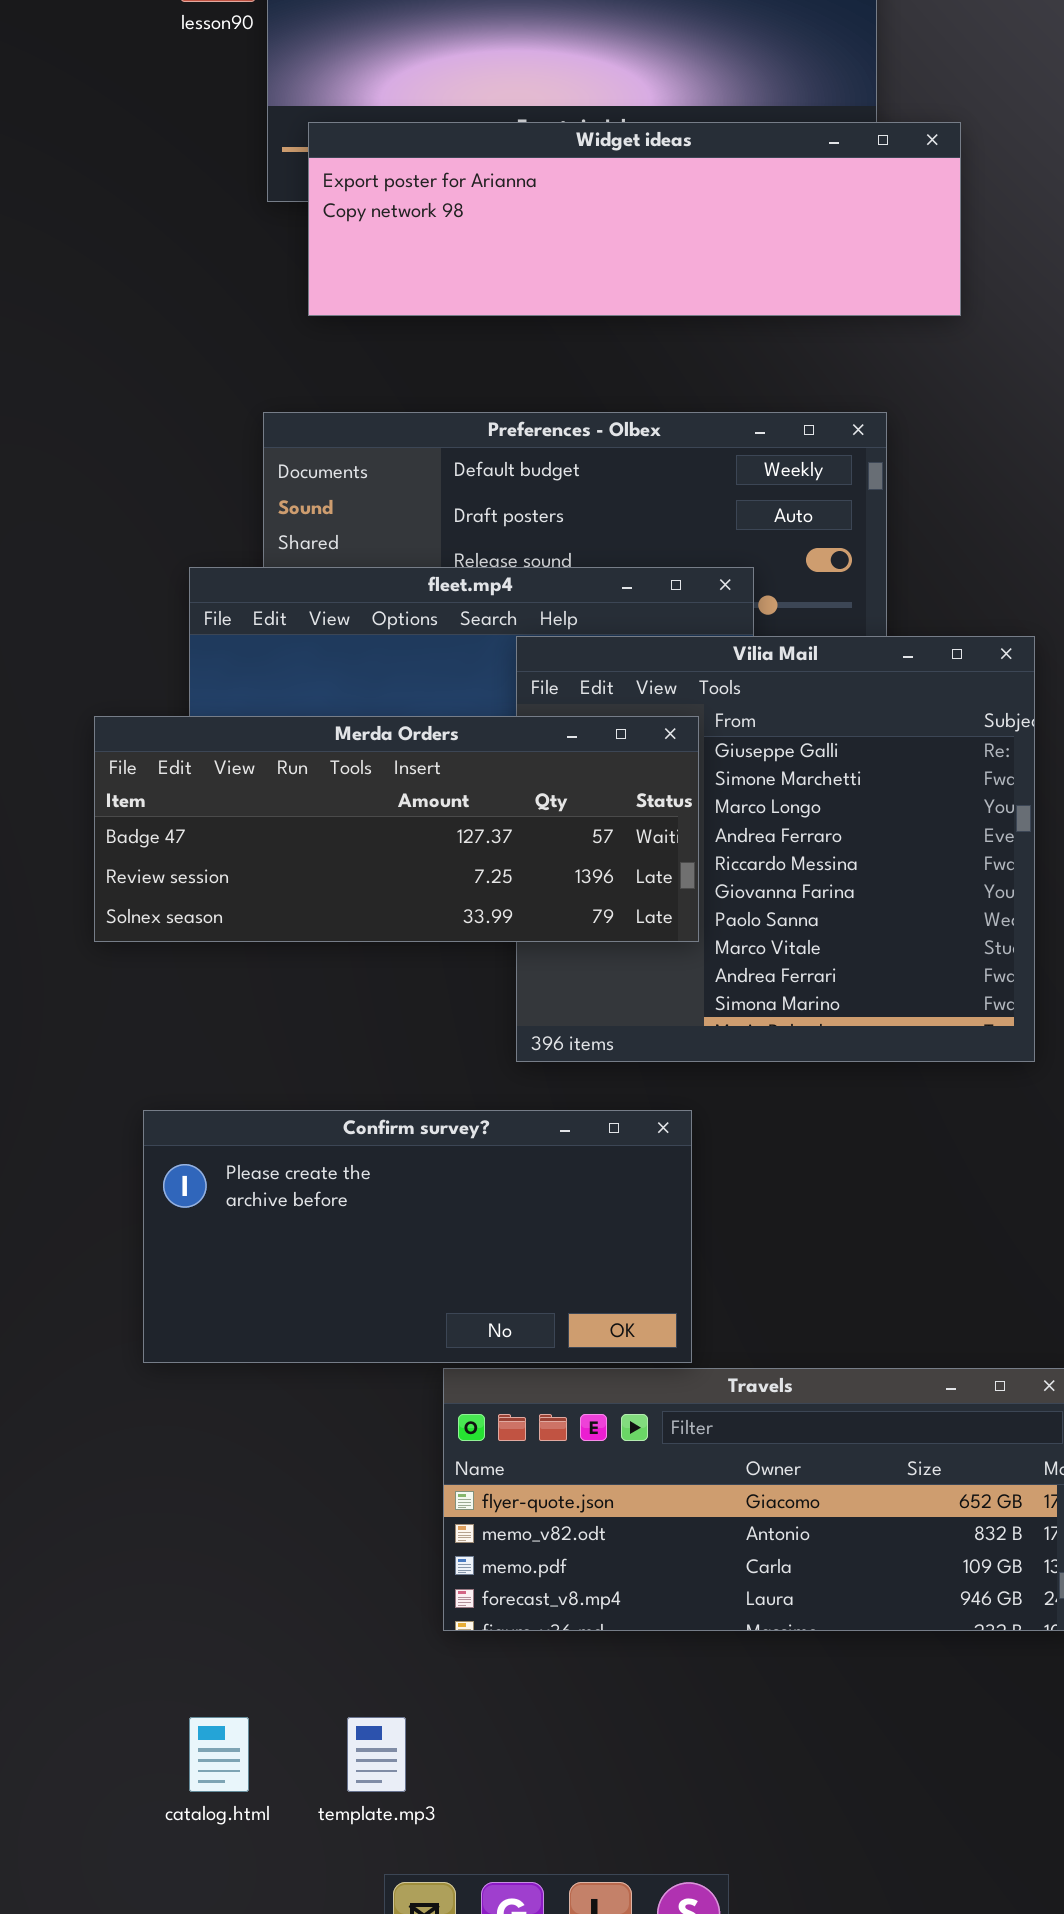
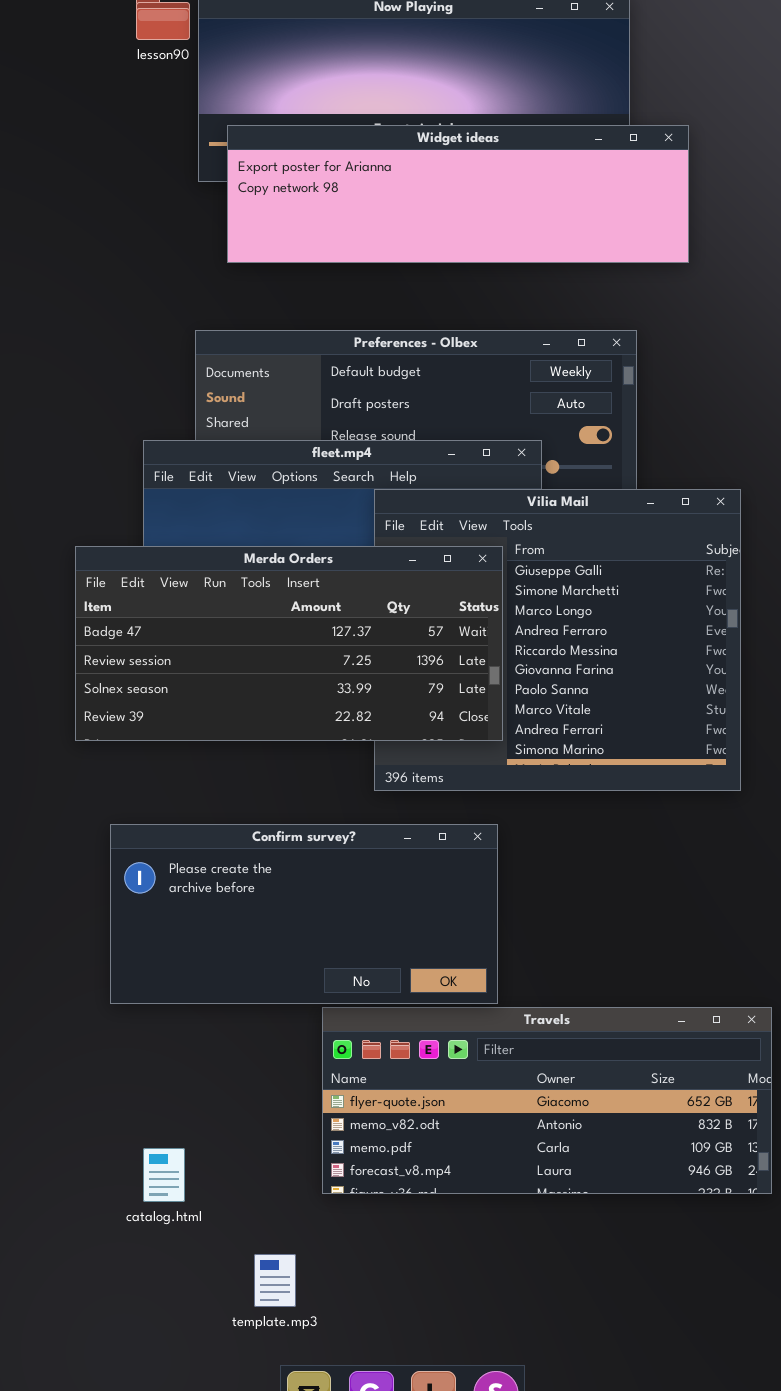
Merda Orders: [94,716,699,942] -> [75,546,503,741], resized
catalog.html: [189,1717,249,1792] -> [143,1148,185,1202], moved

